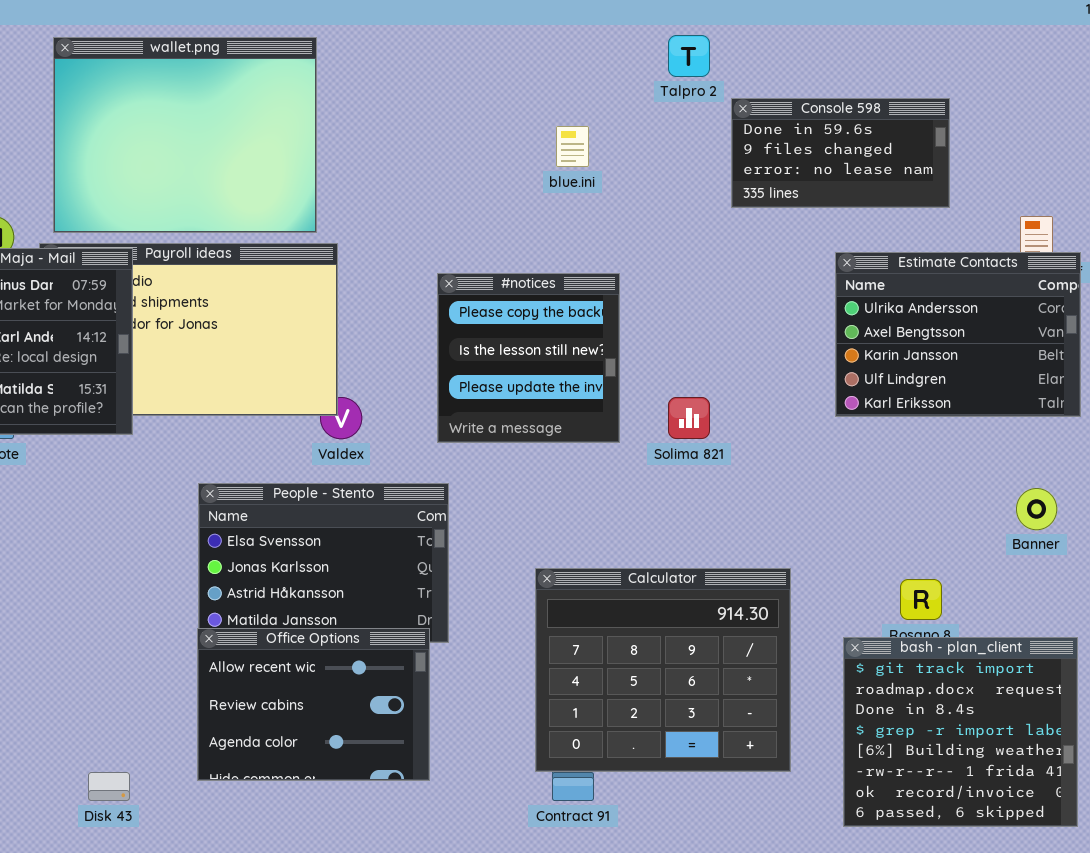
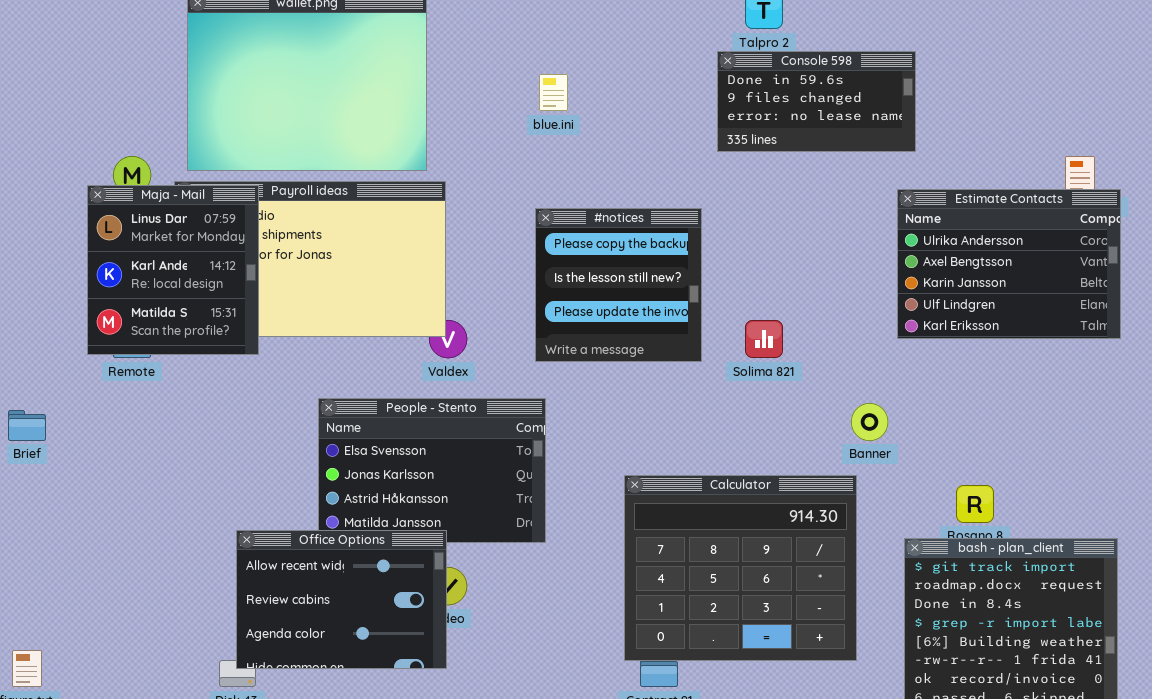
Console 598: [731,98,950,208] -> [717,51,916,152], moved
blue.ini: [556,126,589,167] -> [539,74,568,111], moved
Banner: [1016,488,1057,530] -> [851,403,888,441], moved
Office Options: [197,628,430,781] -> [236,530,447,669], moved

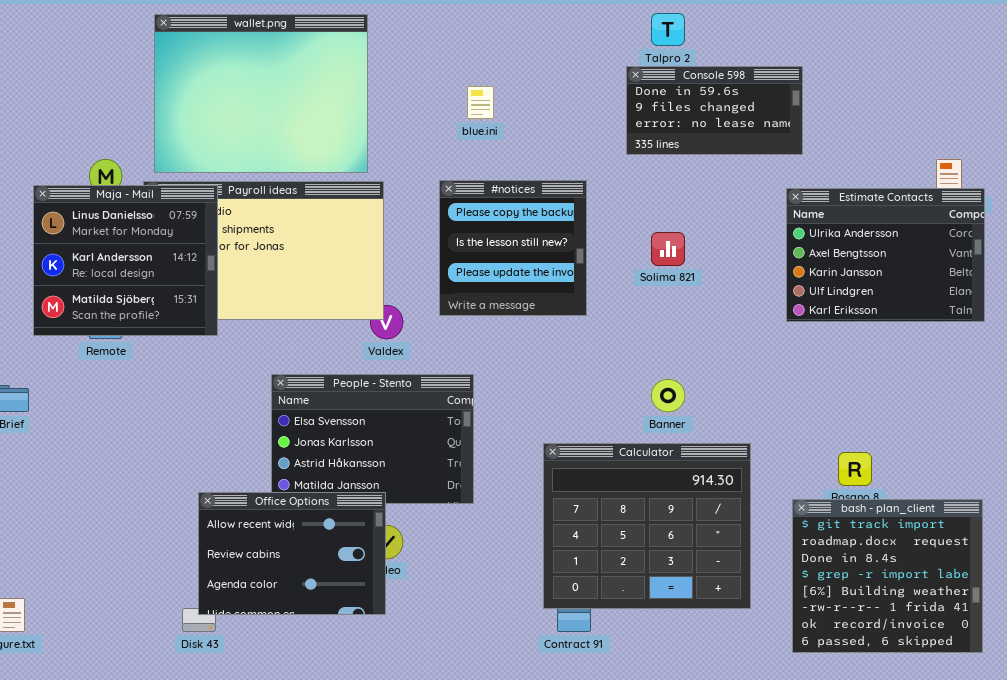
Maja - Mail: [87,185,259,355] -> [33,185,218,336], resized
#notices: [535,208,702,362] -> [439,180,587,316], moved
Solima 821: [745,320,783,358] -> [651,232,685,266], moved
Banner: [851,403,888,441] -> [651,379,685,412], moved

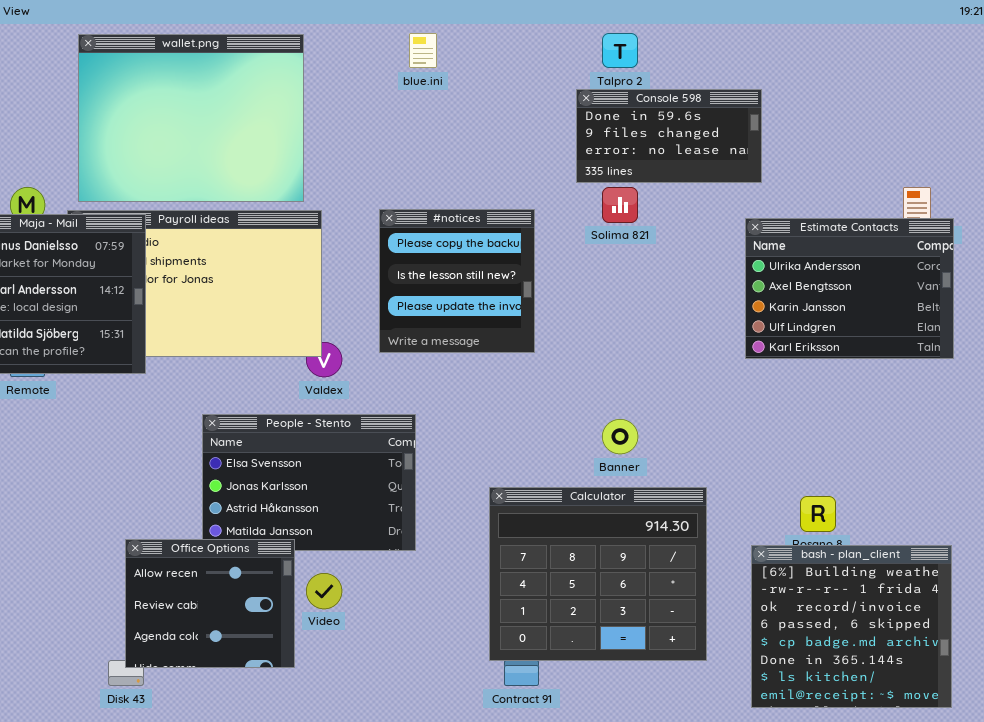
blue.ini: [467,86,494,119] -> [409,33,437,68], moved
Solima 821: [651,232,685,266] -> [602,187,638,223], moved
Office Options: [198,492,386,615] -> [125,539,295,668], resized
bash - plan_client: [792,499,983,653] -> [751,545,952,708], scrolled down 4 rows

